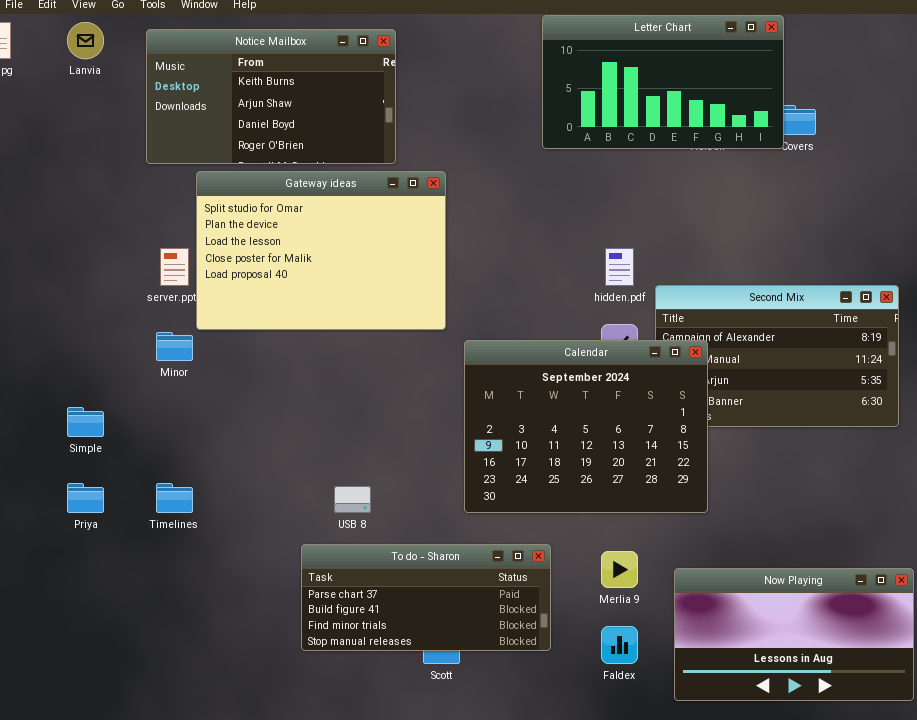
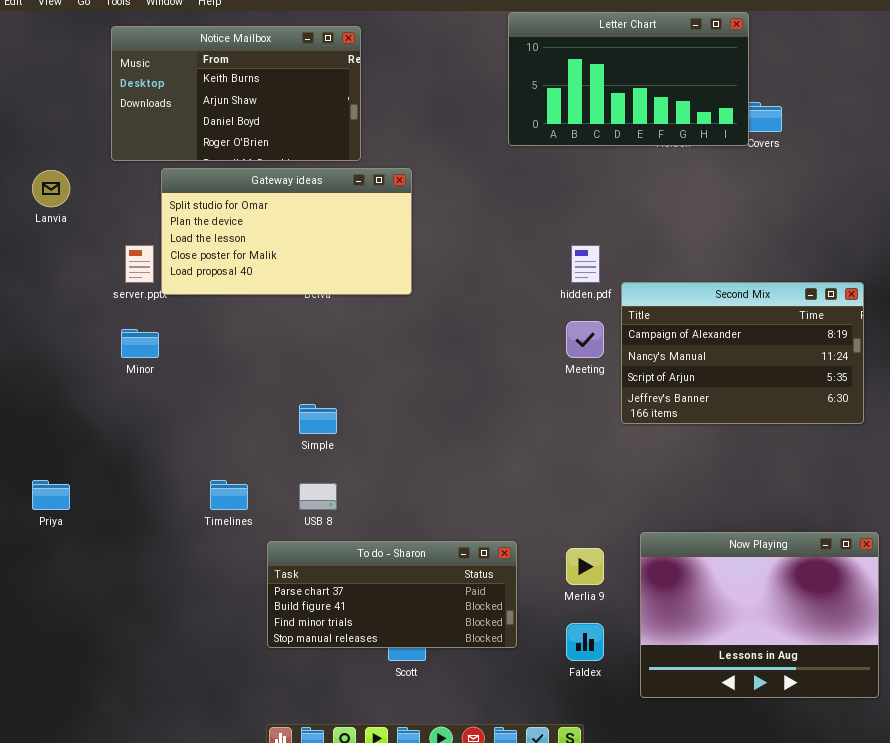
Lanvia: [67,22,104,59] -> [32,170,70,207], moved
Gateway ideas: [196,171,446,330] -> [161,168,412,295], resized
Calendar: [464,340,708,513] -> none, closed
Simple: [67,407,104,437] -> [299,404,337,434], moved
Timelines: [156,483,193,513] -> [210,480,248,510], moved
Now Playing: [674,568,914,701] -> [640,532,879,698], resized

